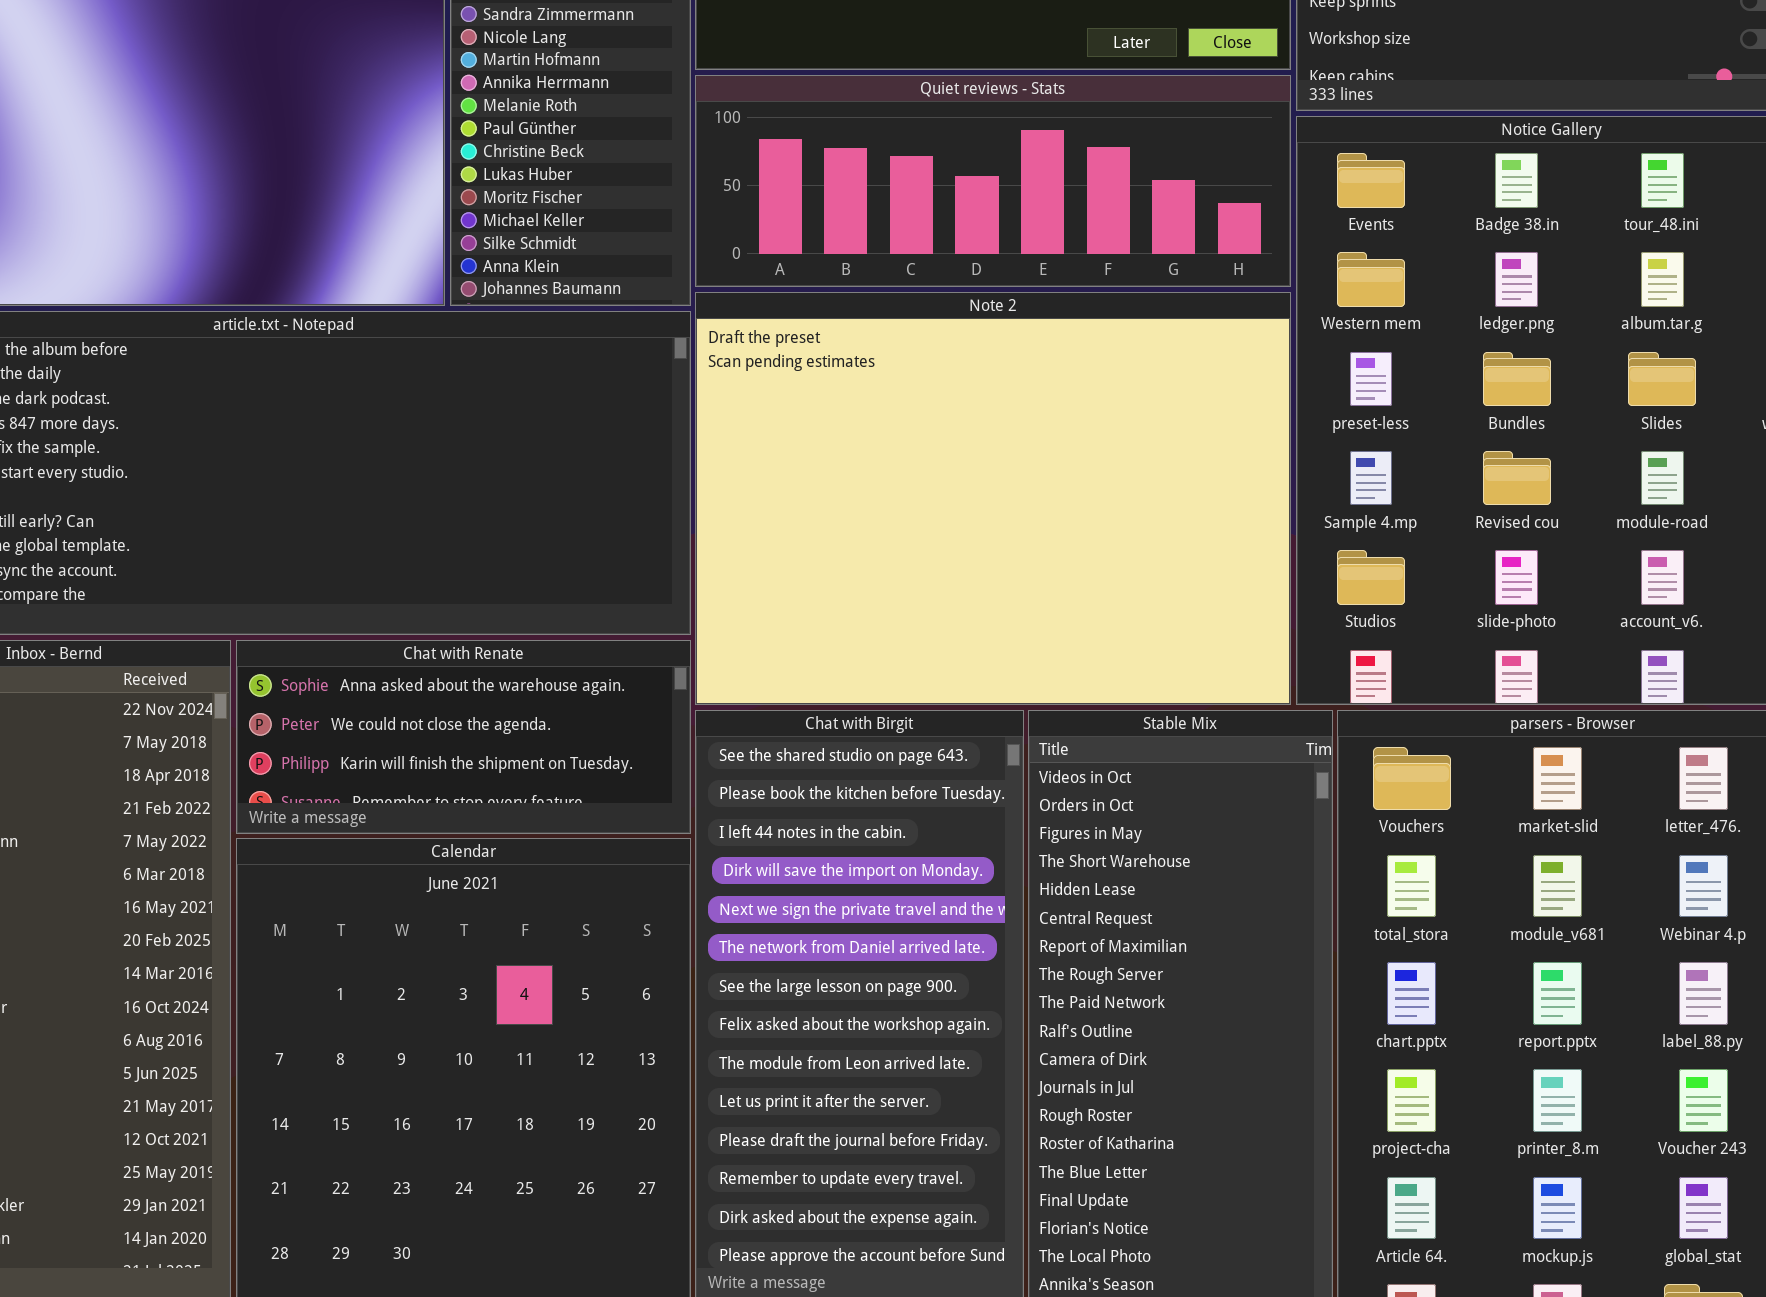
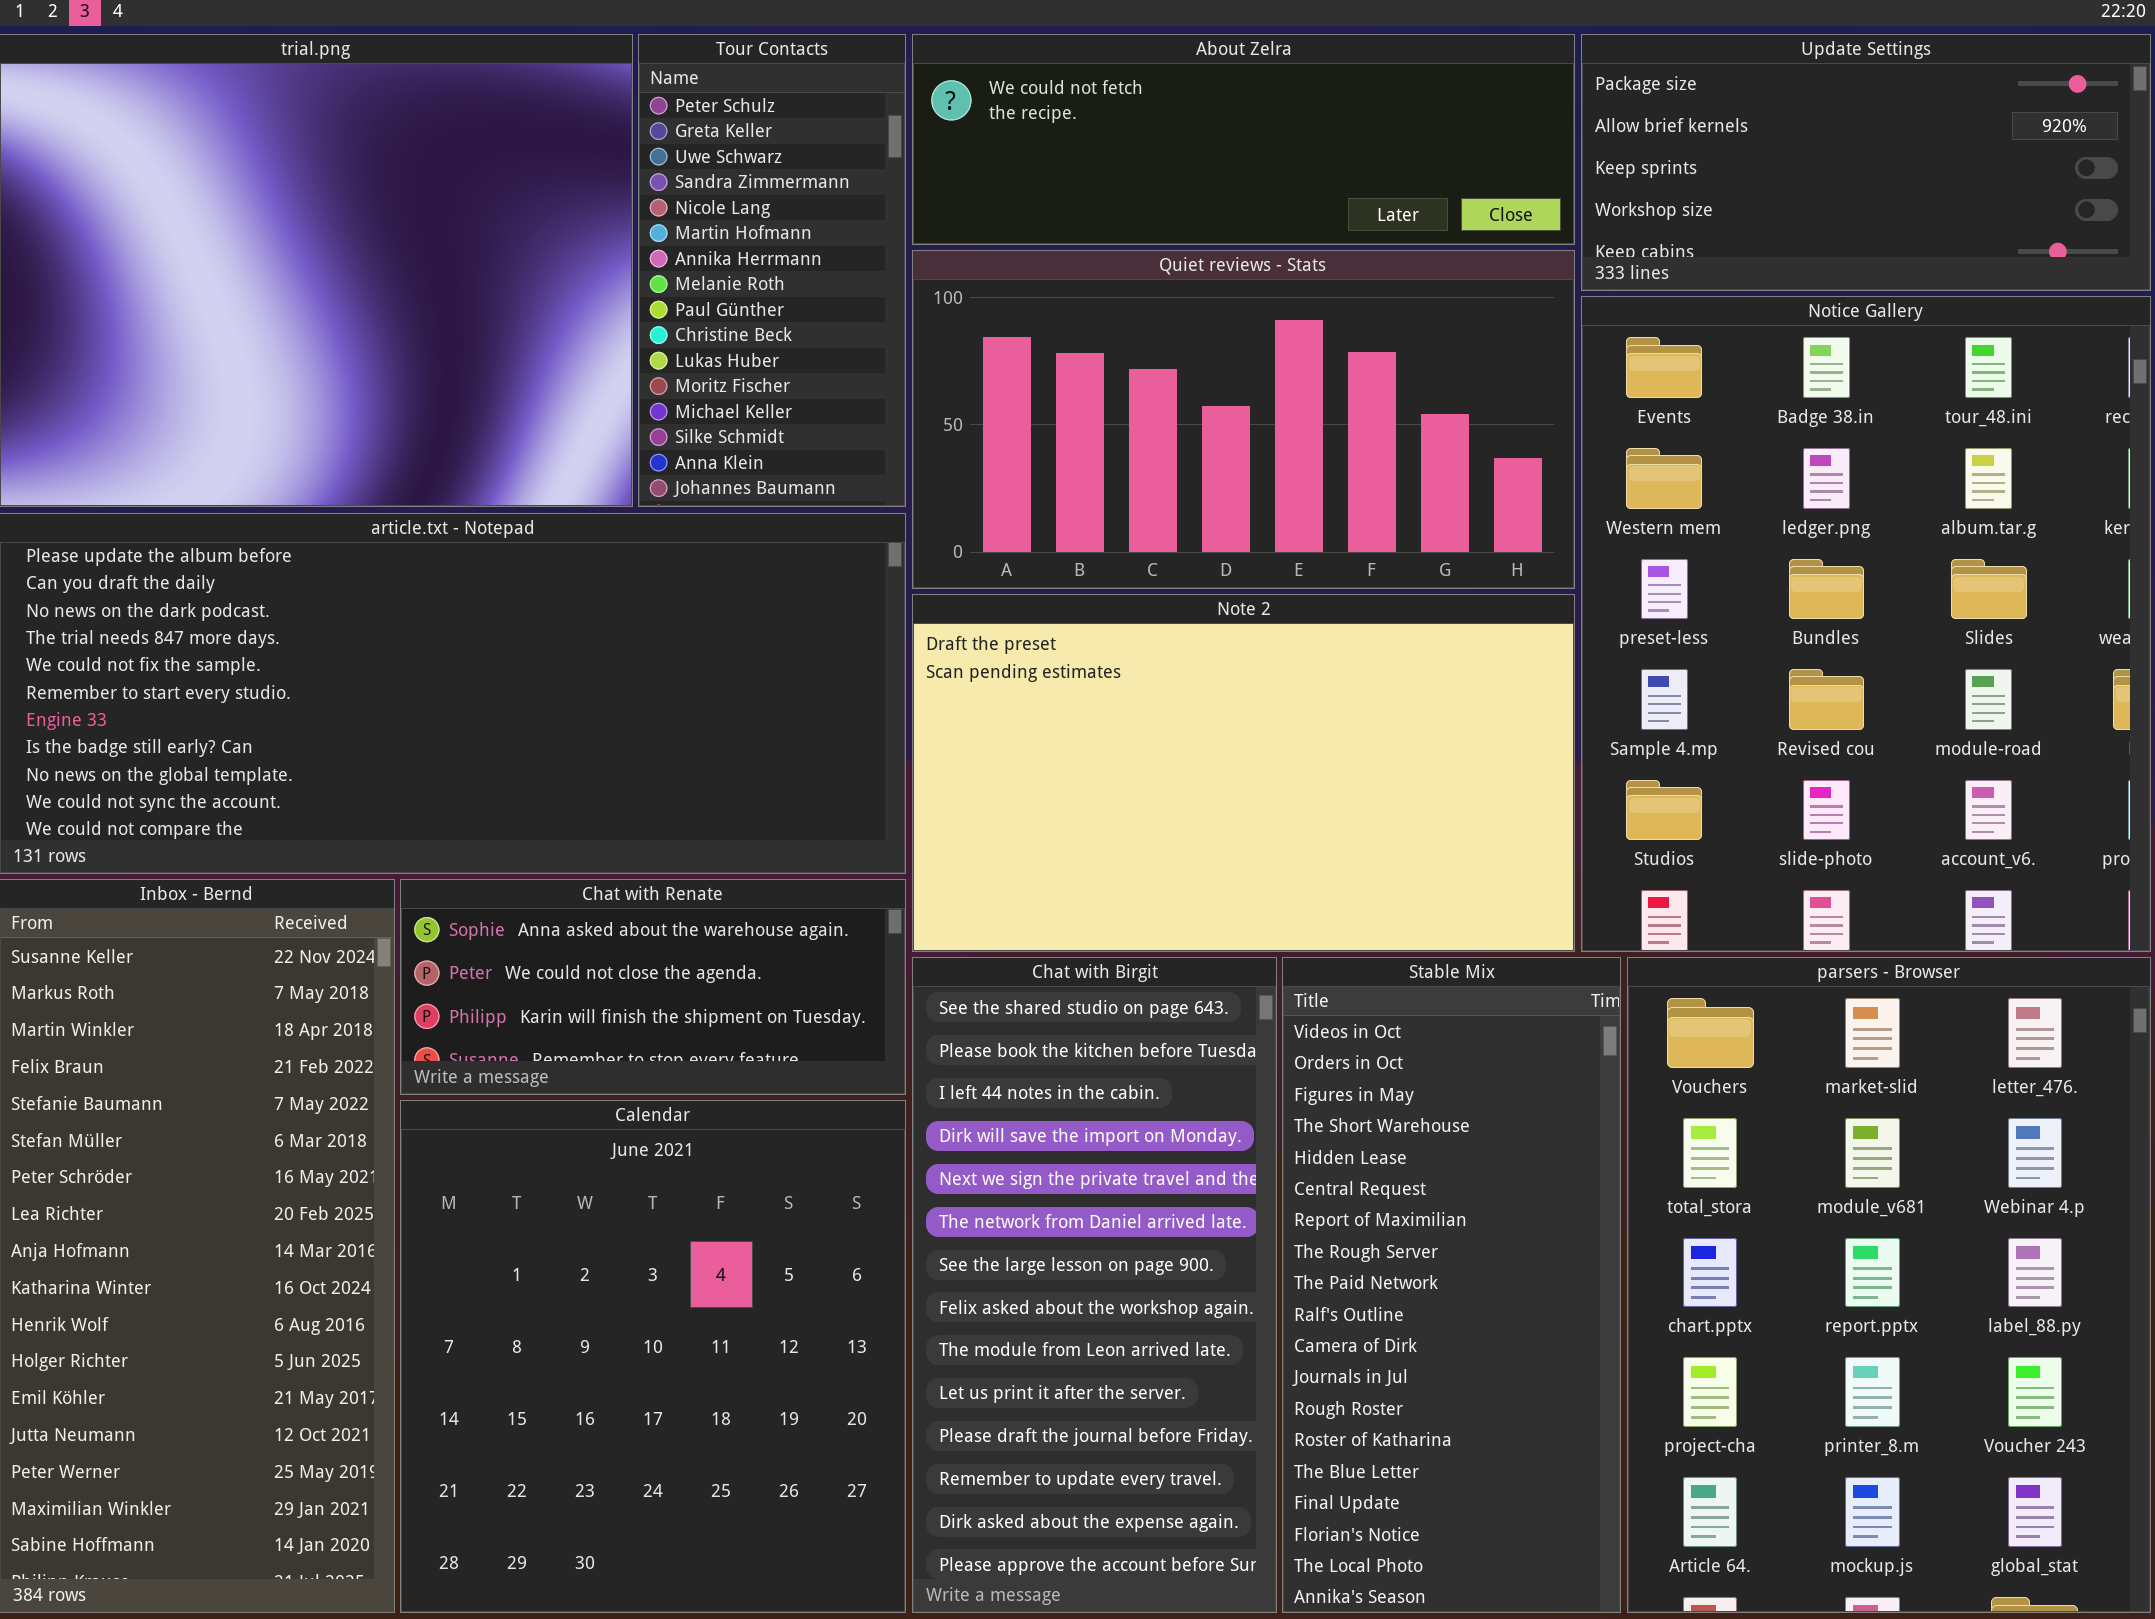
Quiet reviews - Stats: [695,75,1291,287] -> [912,250,1575,589], resized
Note 2: [695,292,1291,705] -> [912,594,1575,952], resized

